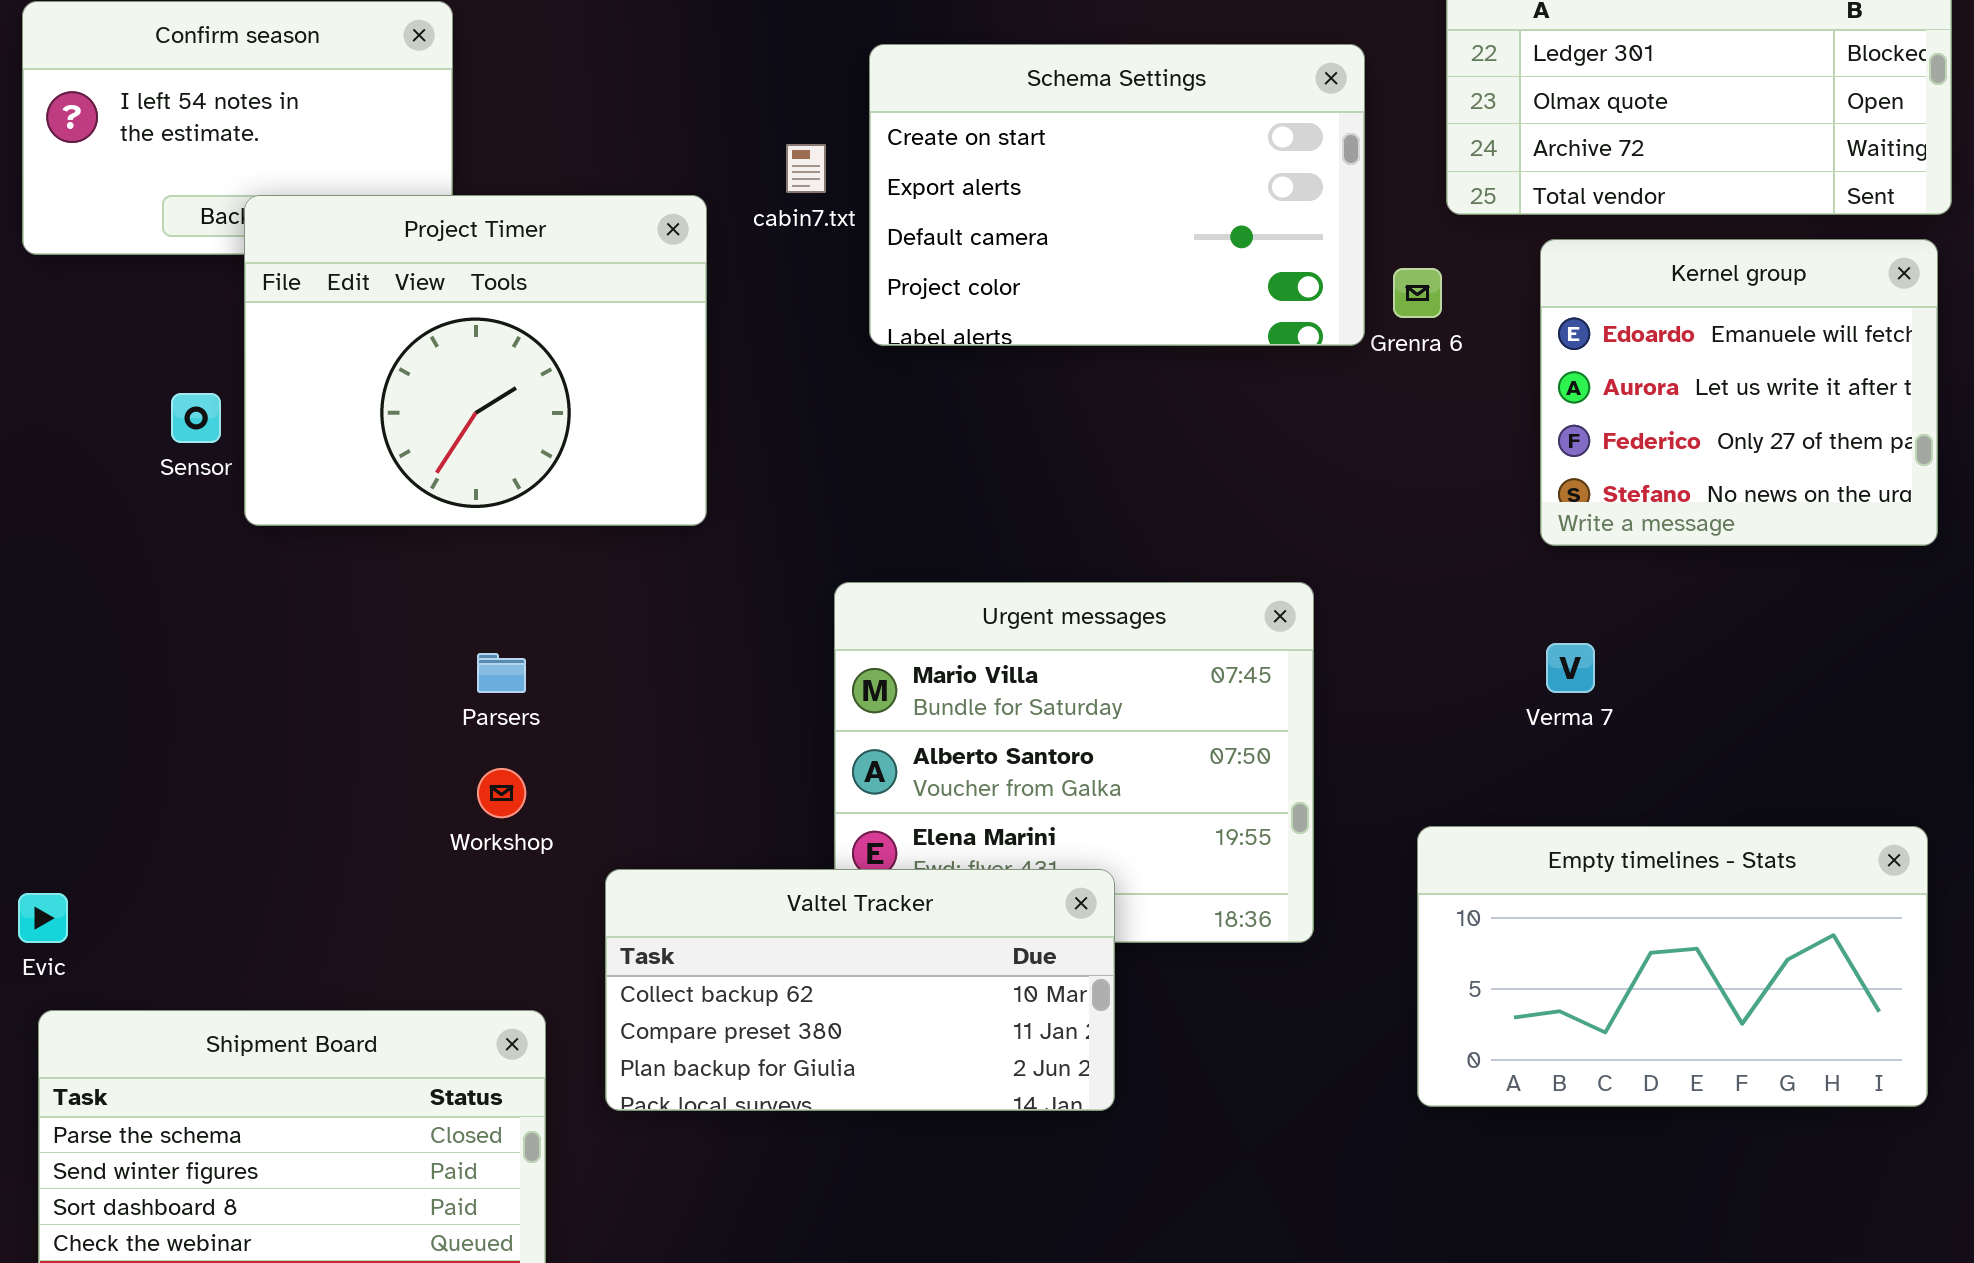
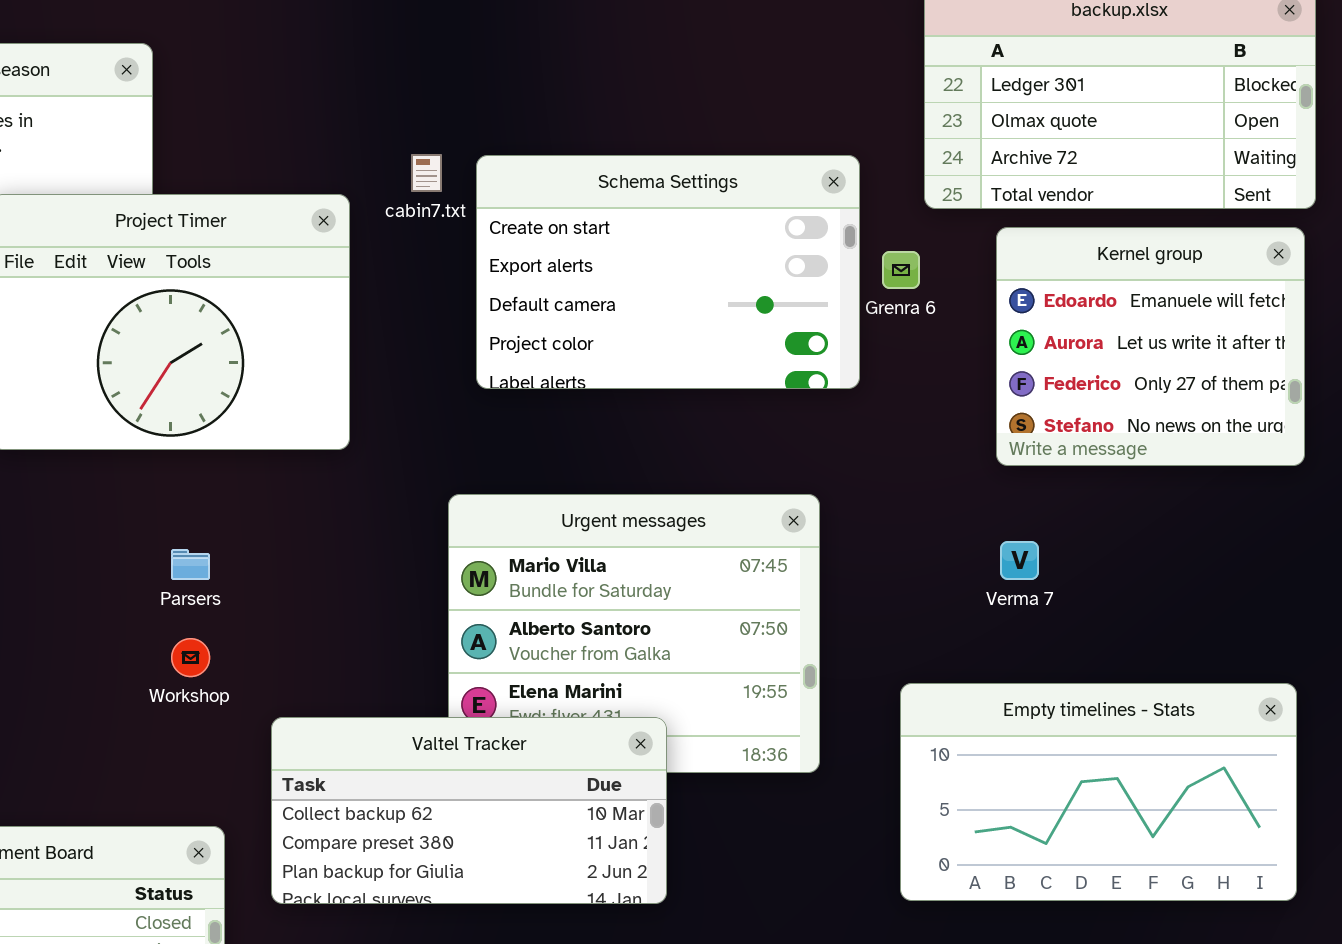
Schema Settings: [869,44,1365,346] -> [476,155,860,389], moved

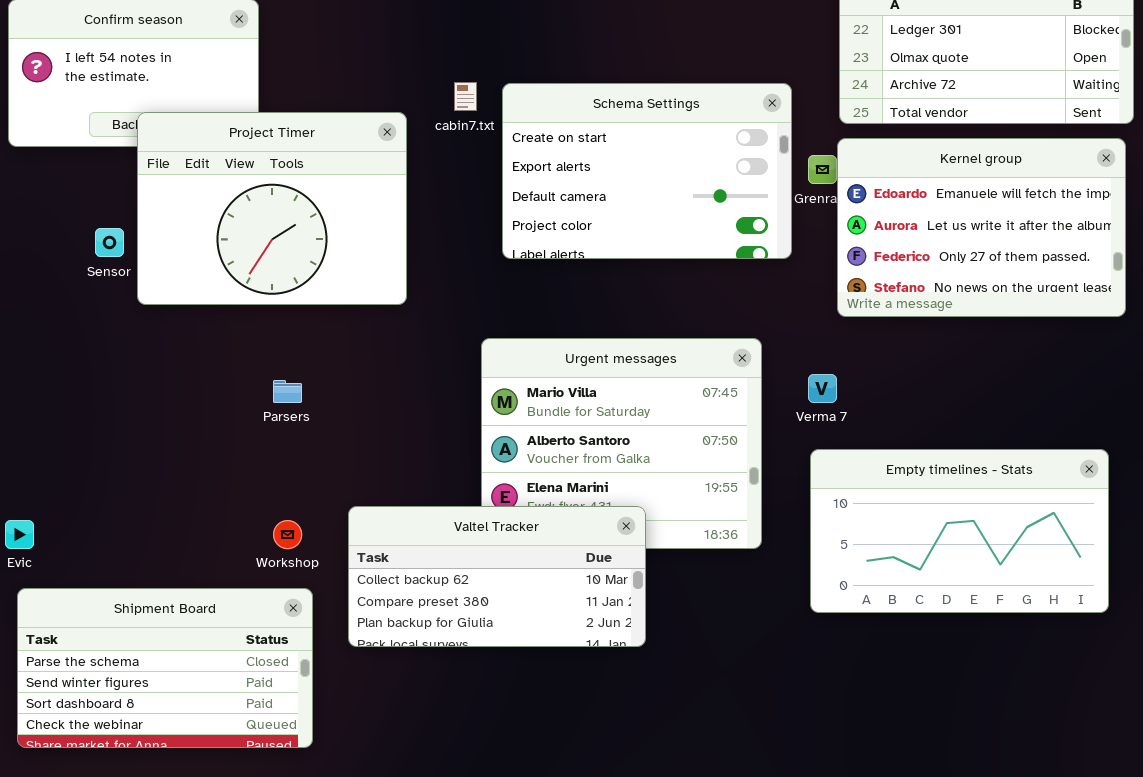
Kernel group: [996,227,1305,466] -> [837,138,1126,317], resized
Verma 7: [1000,541,1039,580] -> [808,374,837,403], moved
Workshop: [171,638,210,677] -> [273,520,302,549], moved
Empty timelines - Stats: [900,683,1297,901] -> [810,449,1109,613], moved

